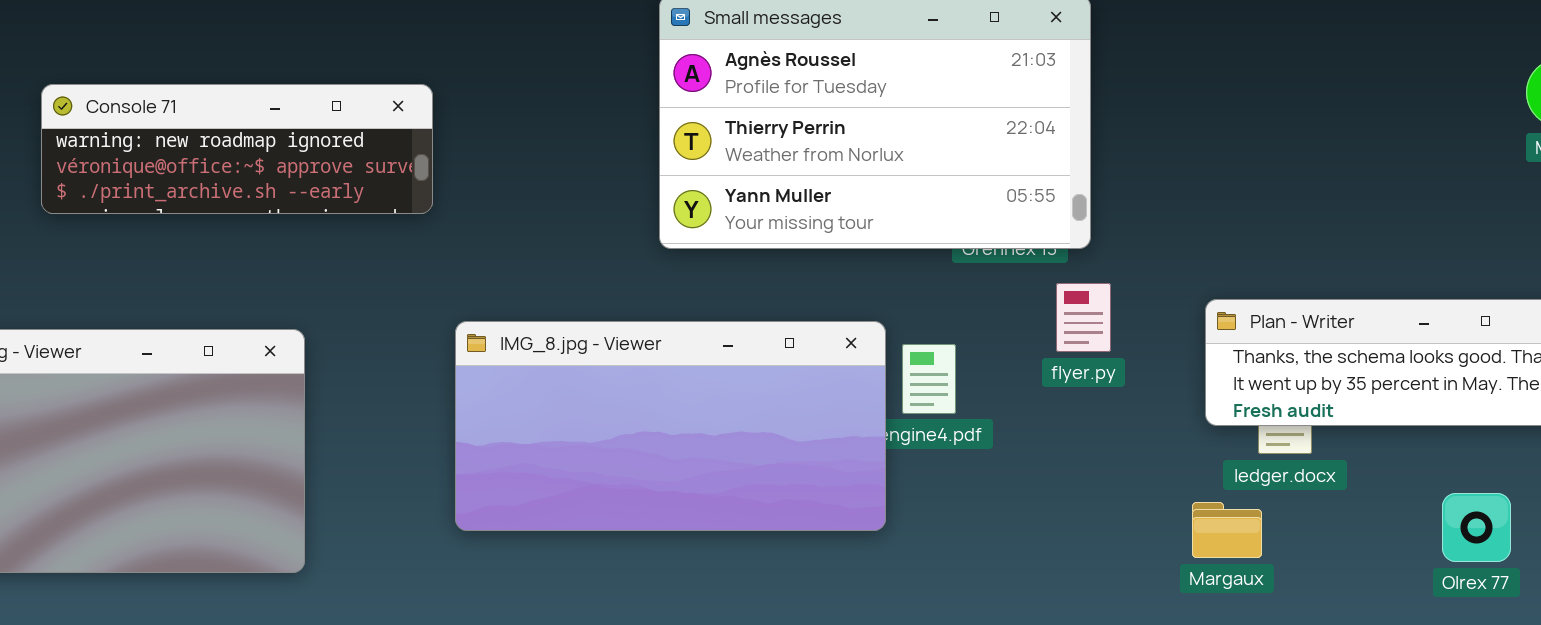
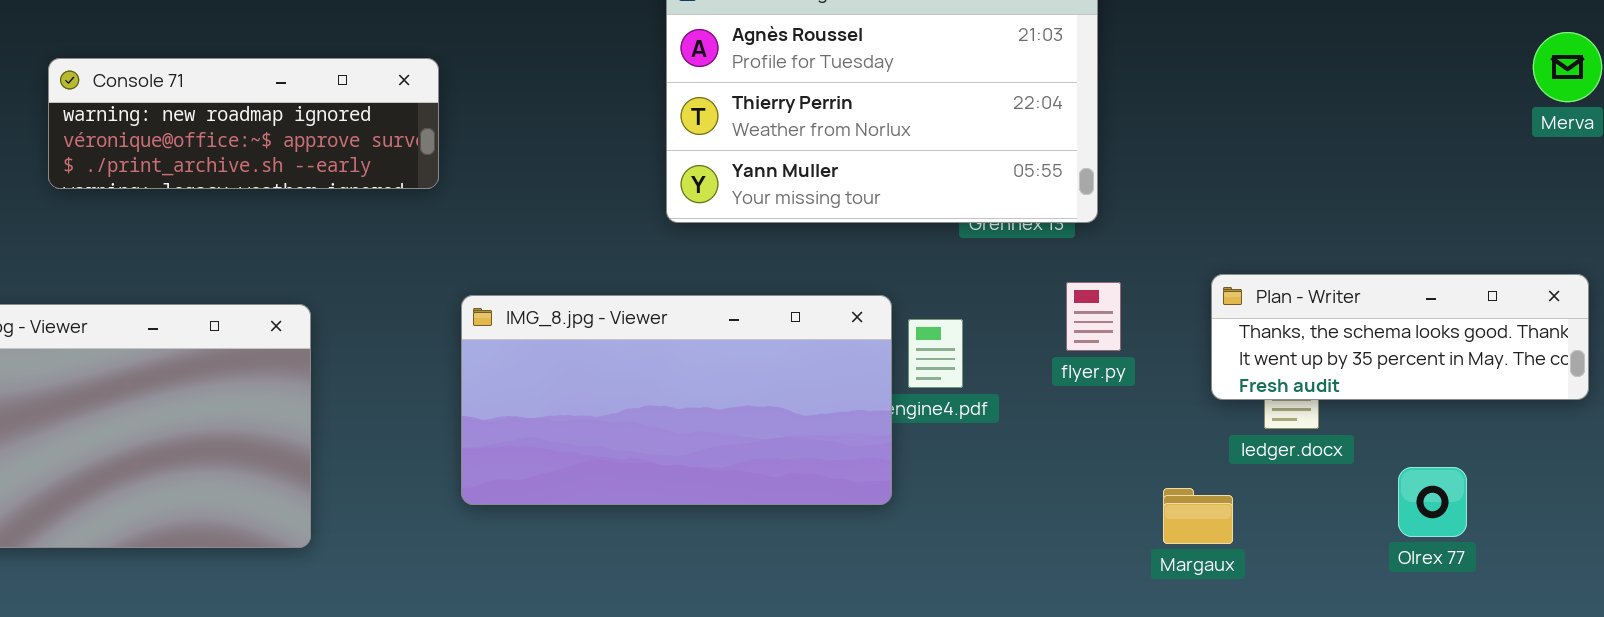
flyer.py: [1056,283,1111,352] -> [1066,282,1121,351], moved
Olrex 77: [1442,493,1511,562] -> [1398,467,1467,537], moved
Margaux: [1192,502,1262,558] -> [1163,488,1233,544], moved

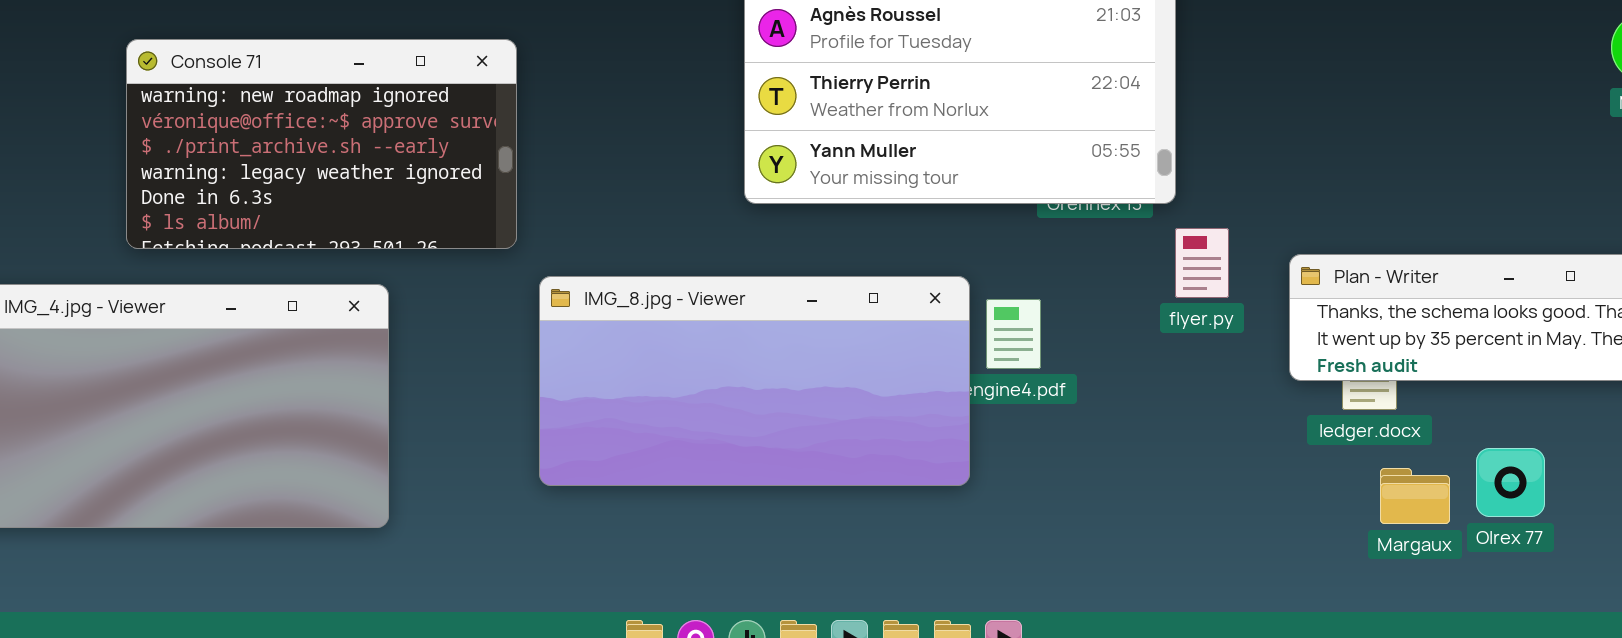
Console 71: [48,58,439,189] -> [126,39,517,249], resized
flyer.py: [1066,282,1121,351] -> [1175,228,1229,298], moved
Margaux: [1163,488,1233,544] -> [1380,468,1450,524], moved

